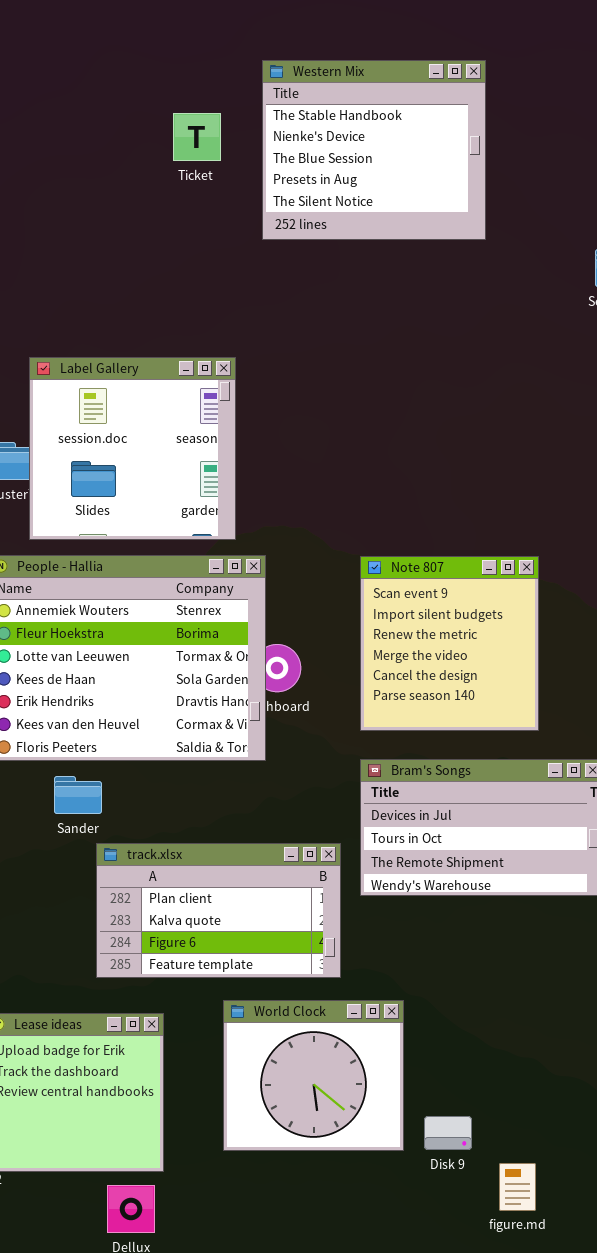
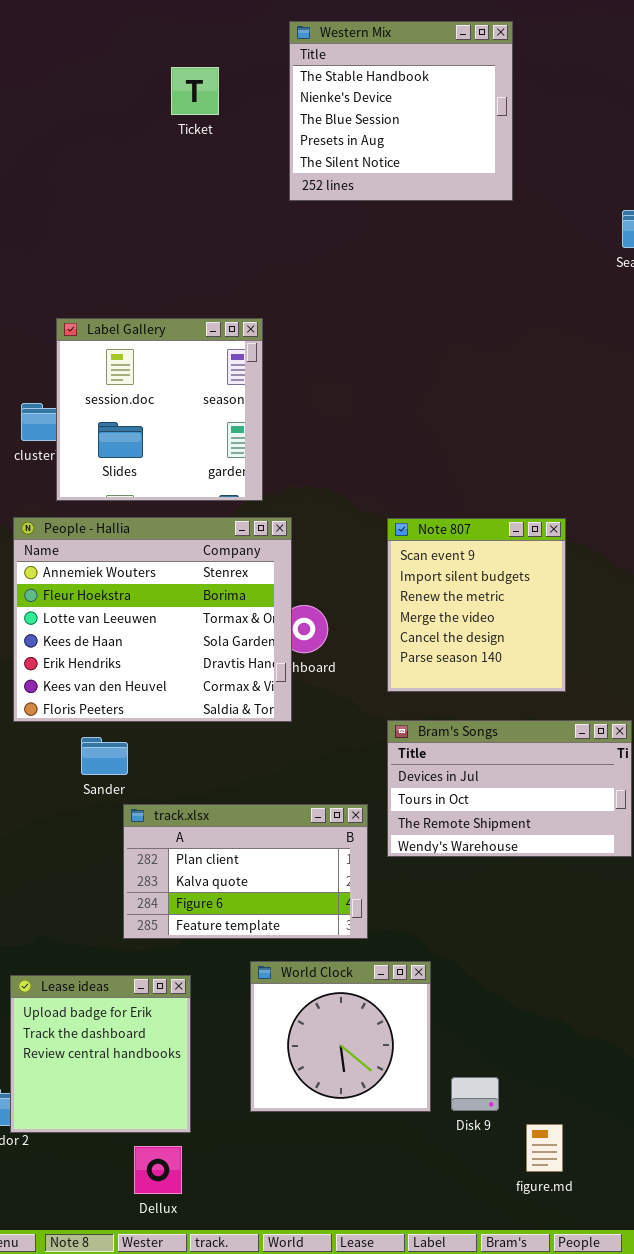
Ticket: [173,113,221,161] -> [171,67,219,115], moved

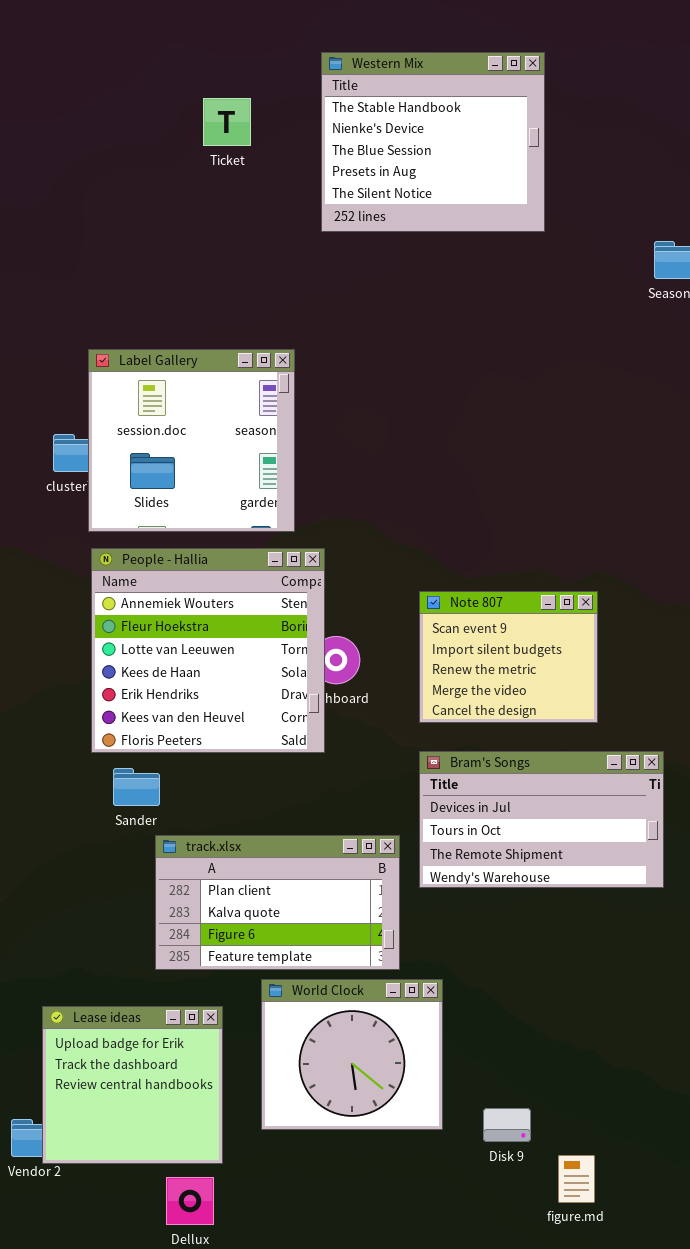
People - Hallia: [13,517,292,722] -> [91,548,325,753], resized
Note 807: [387,518,566,692] -> [419,591,598,723], resized
World Clock: [250,961,431,1112] -> [261,979,443,1130], moved

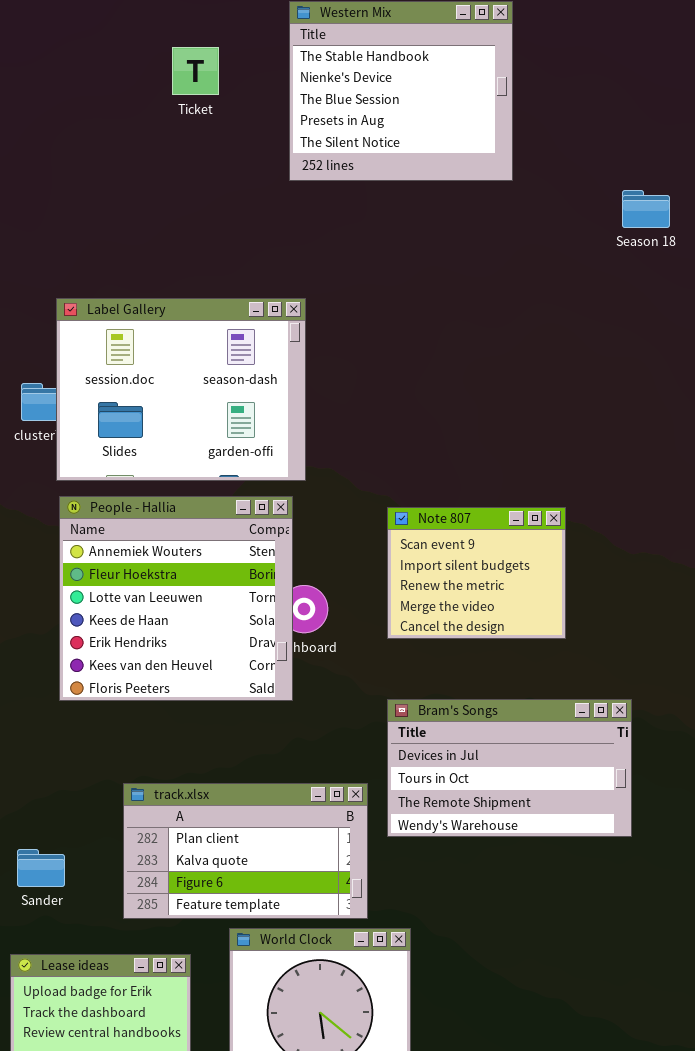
Label Gallery: [88,349,295,532] -> [56,298,306,481], resized
Note 807: [419,591,598,723] -> [387,507,566,639], moved
Sander: [113,768,160,806] -> [17,849,65,887], moved

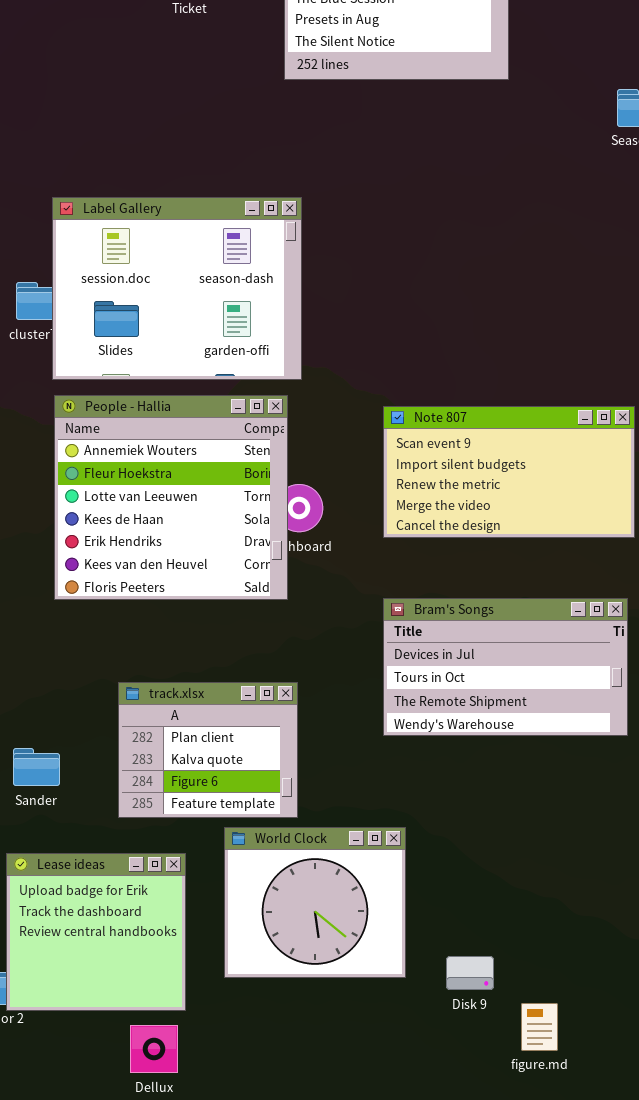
Note 807: [387,507,566,639] -> [383,406,635,538], resized
track.xlsx: [123,783,368,919] -> [118,682,298,818], resized

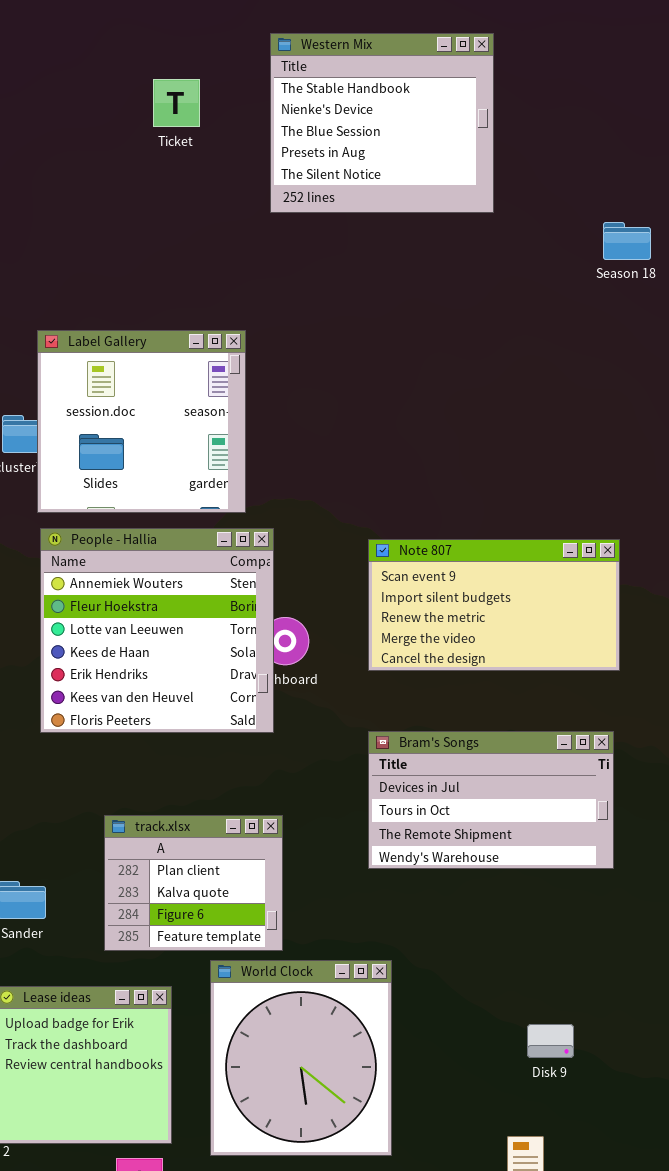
Label Gallery: [52,197,302,380] -> [37,330,246,513], resized
World Clock: [224,827,406,978] -> [210,960,392,1156], resized
Disk 9: [446,956,494,990] -> [527,1024,574,1058], moved

